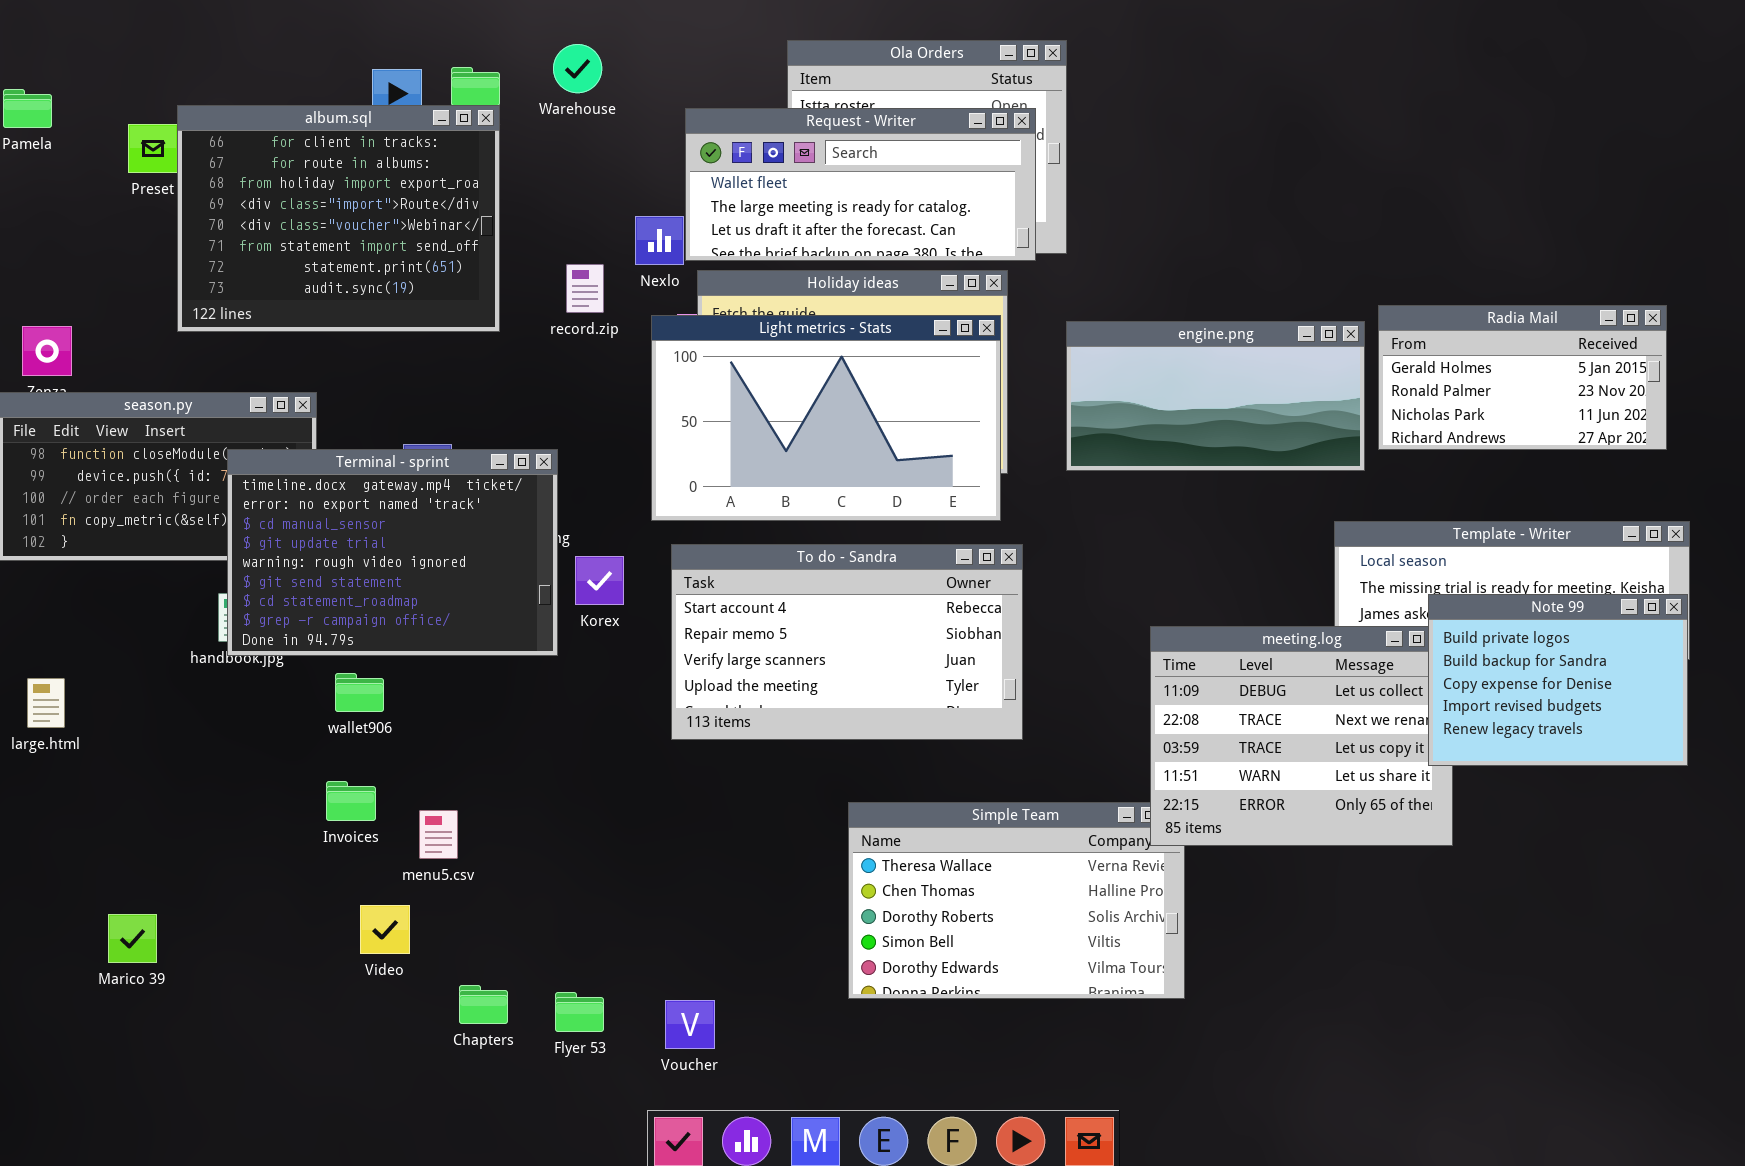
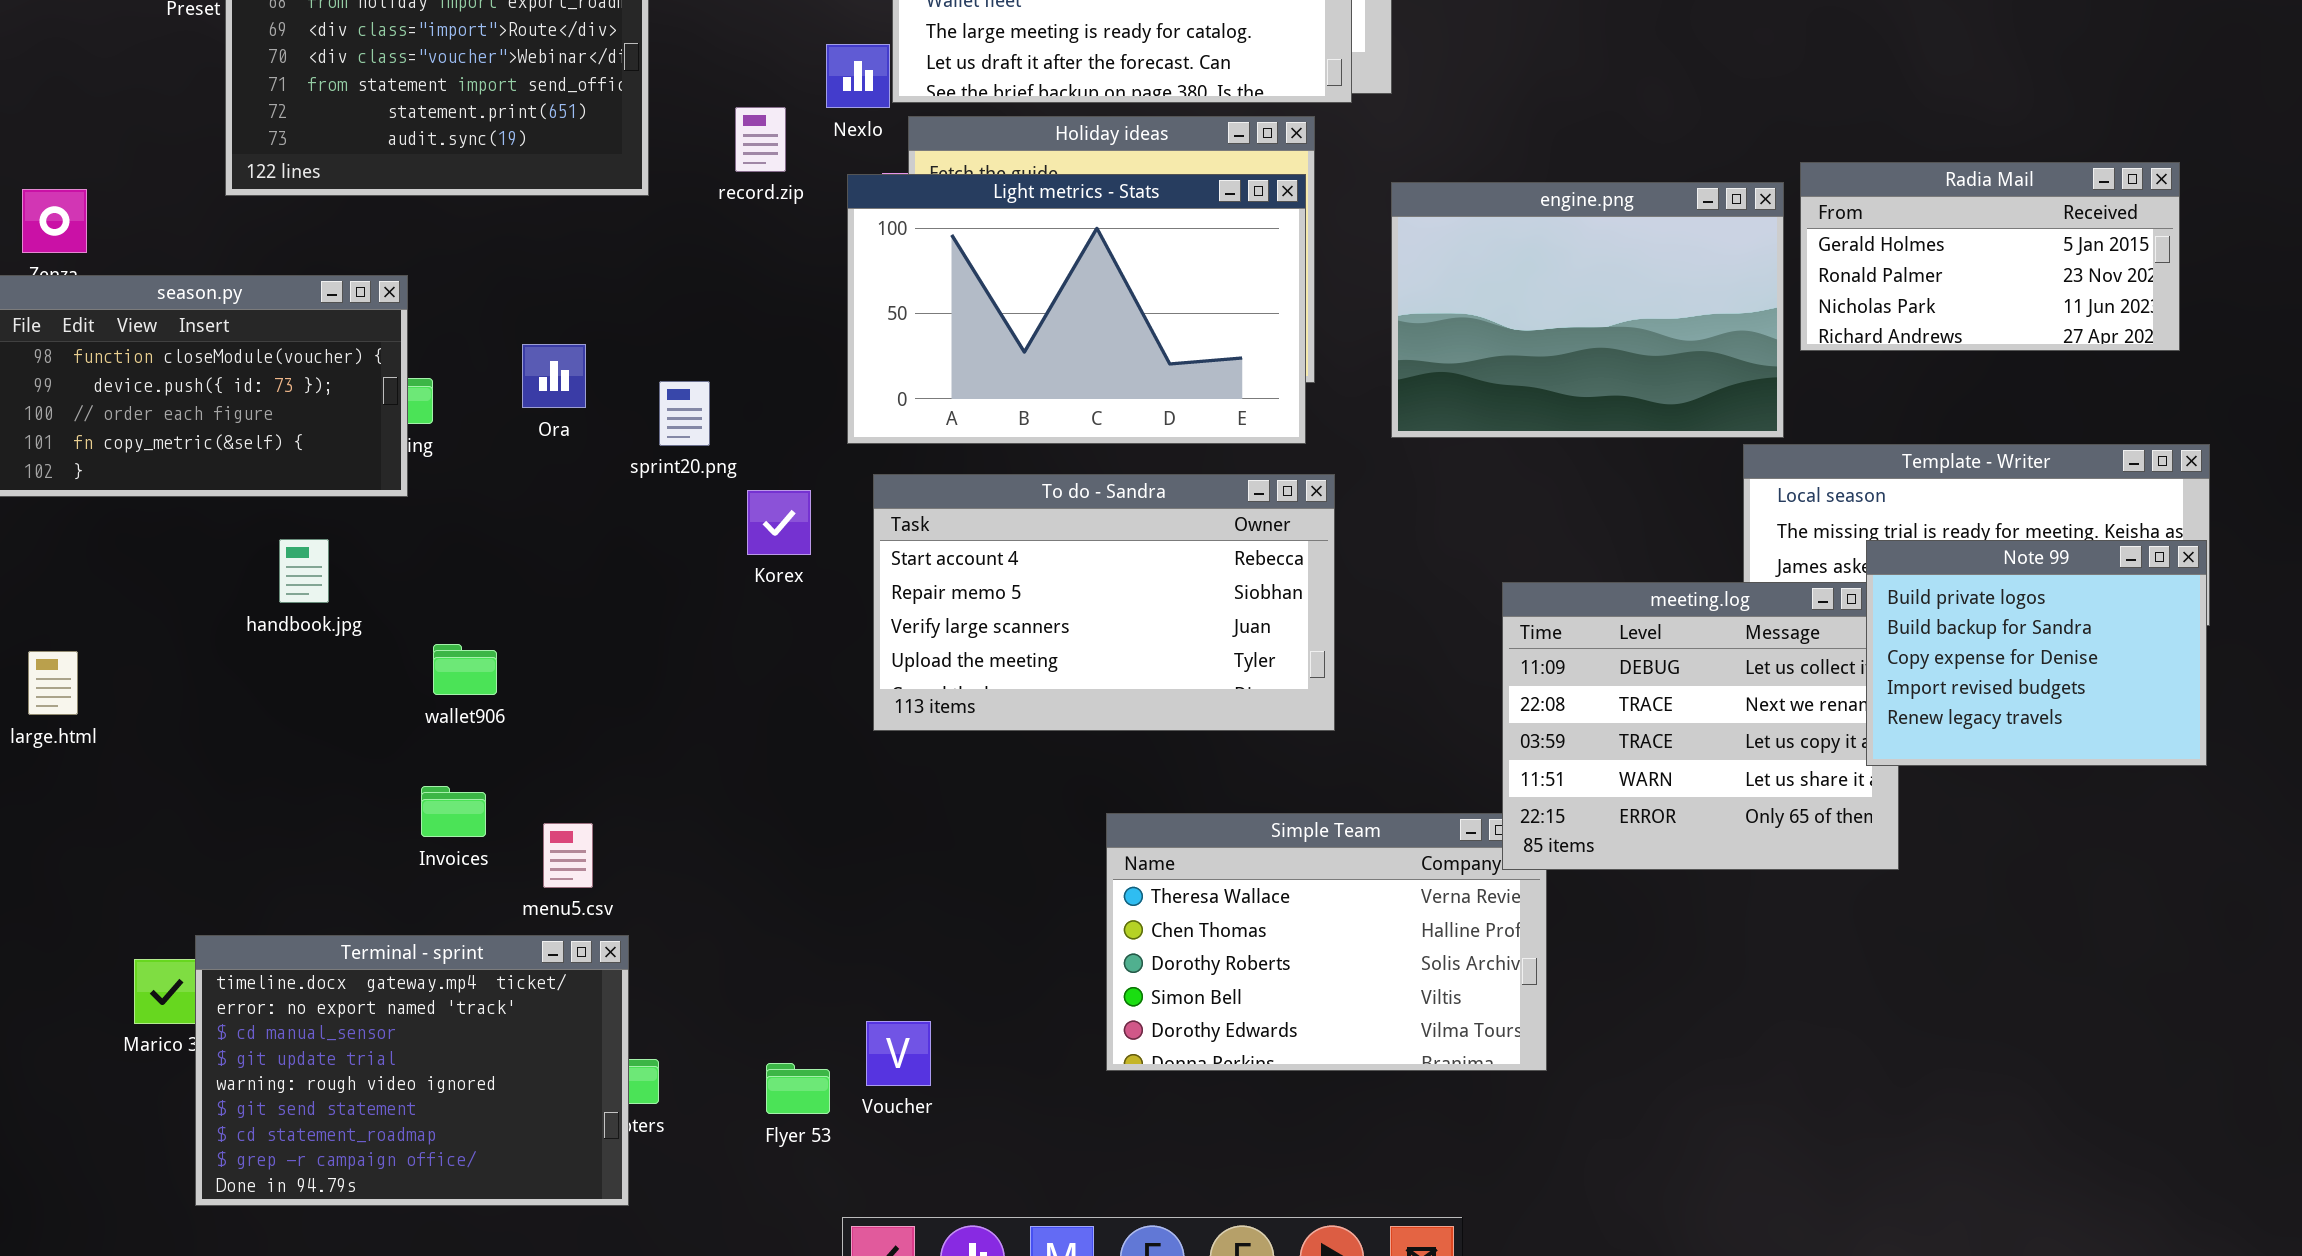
engine.png: [1066,321,1365,471] -> [1391,182,1784,438], resized
Terminal - sprint: [227,449,558,656] -> [195,935,629,1206], moved
Flyer 53: [555,992,604,1032] -> [766,1063,830,1114], moved
Voucher: [665,1000,715,1049] -> [866,1021,931,1086], moved

